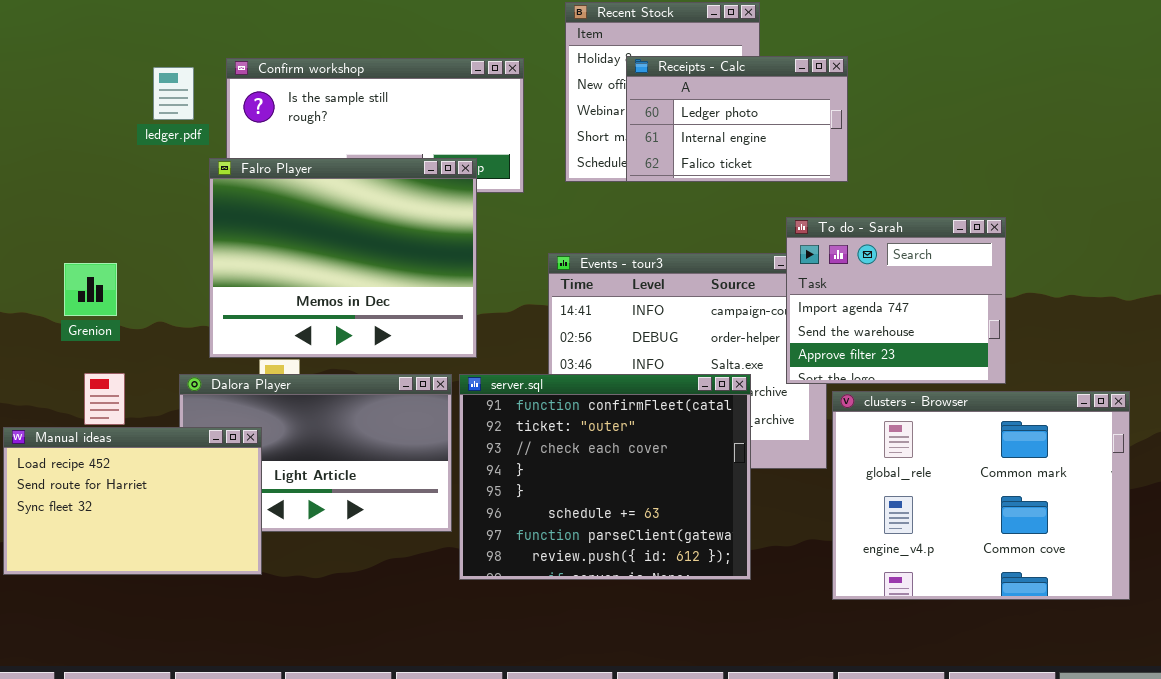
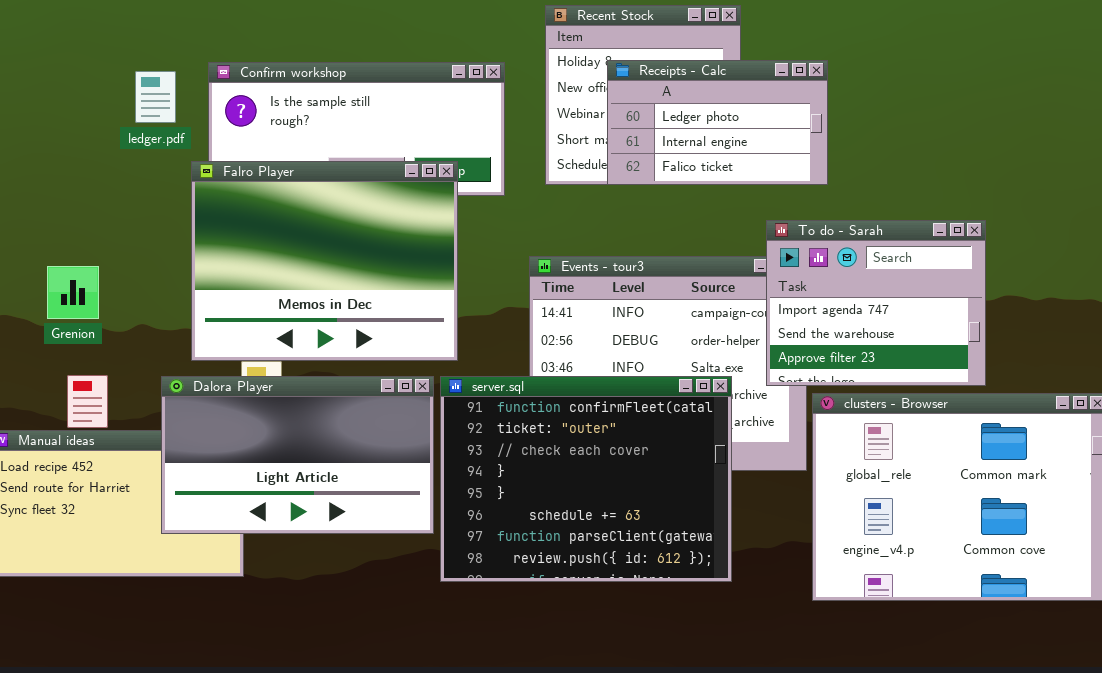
Dalora Player: [179,374,452,532] -> [161,376,434,534], raised

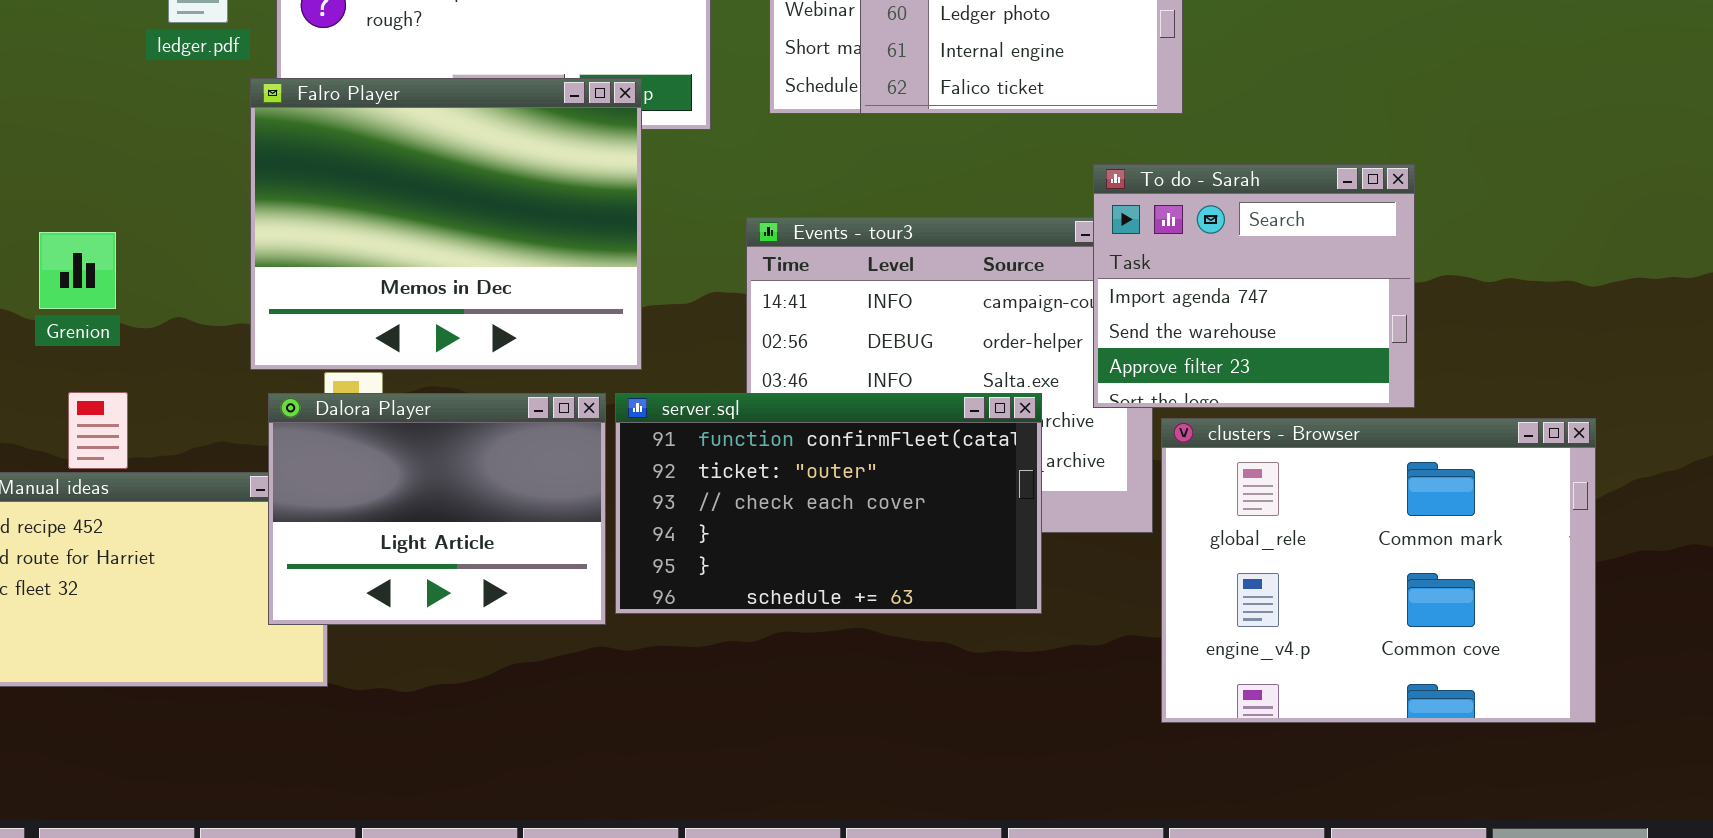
Dalora Player: [161,376,434,534] -> [268,393,606,625], resized
server.sql: [440,376,732,582] -> [615,393,1042,614], resized

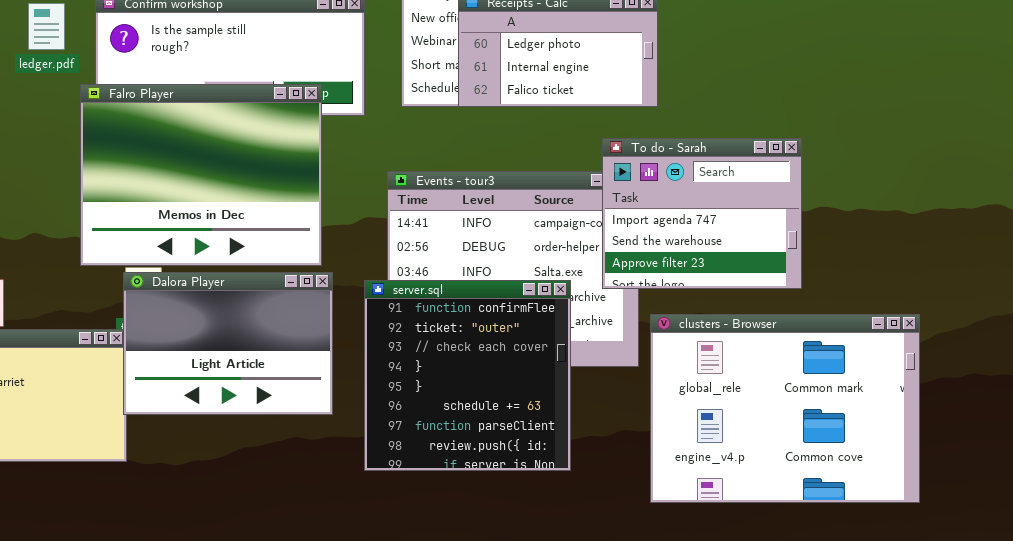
Dalora Player: [268,393,606,625] -> [123,272,333,415], moved
server.sql: [615,393,1042,614] -> [364,280,571,471], resized
clusters - Browser: [1161,418,1596,723] -> [650,314,920,503], moved

